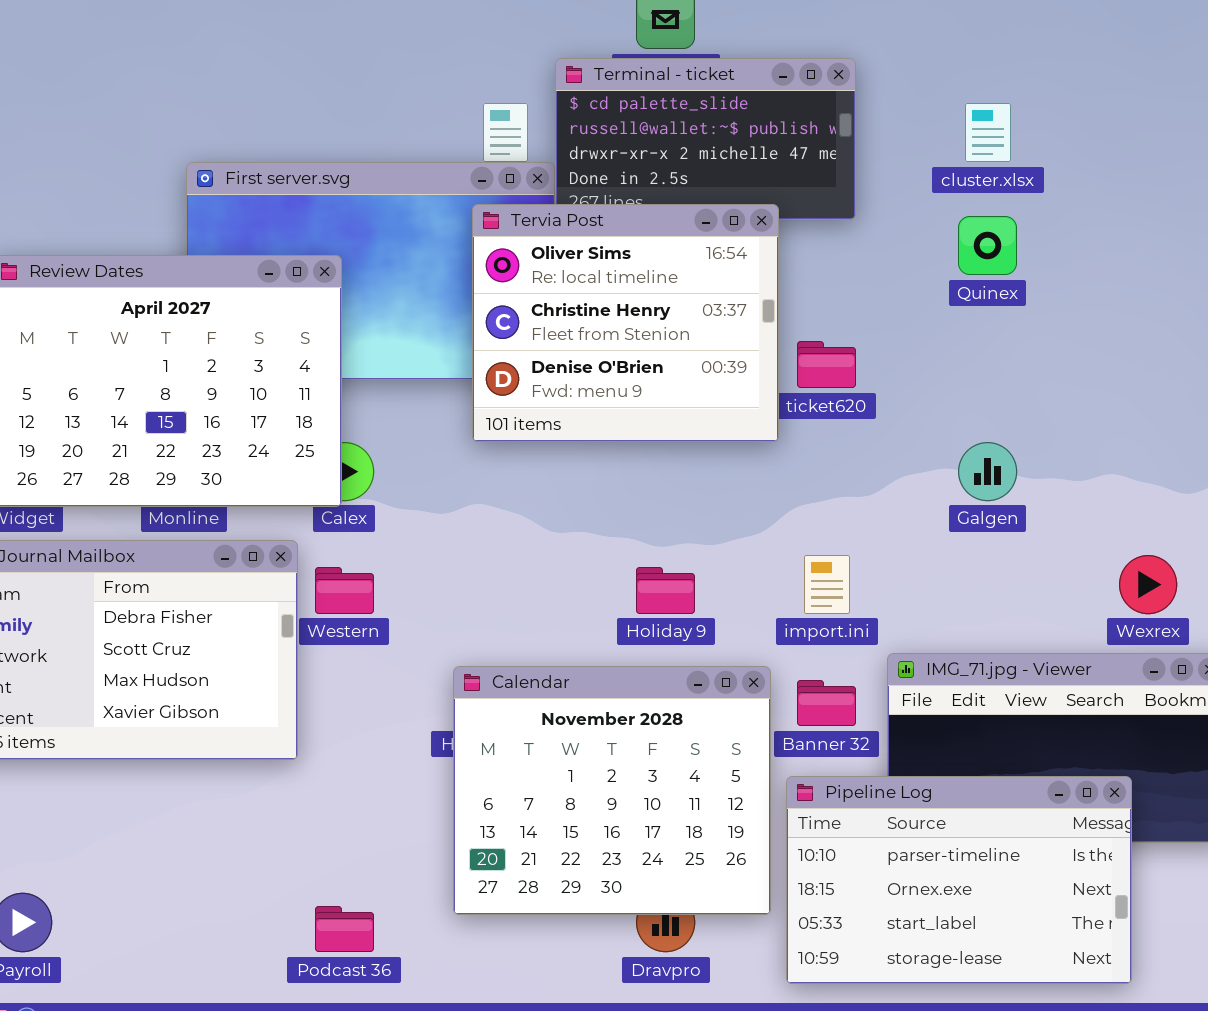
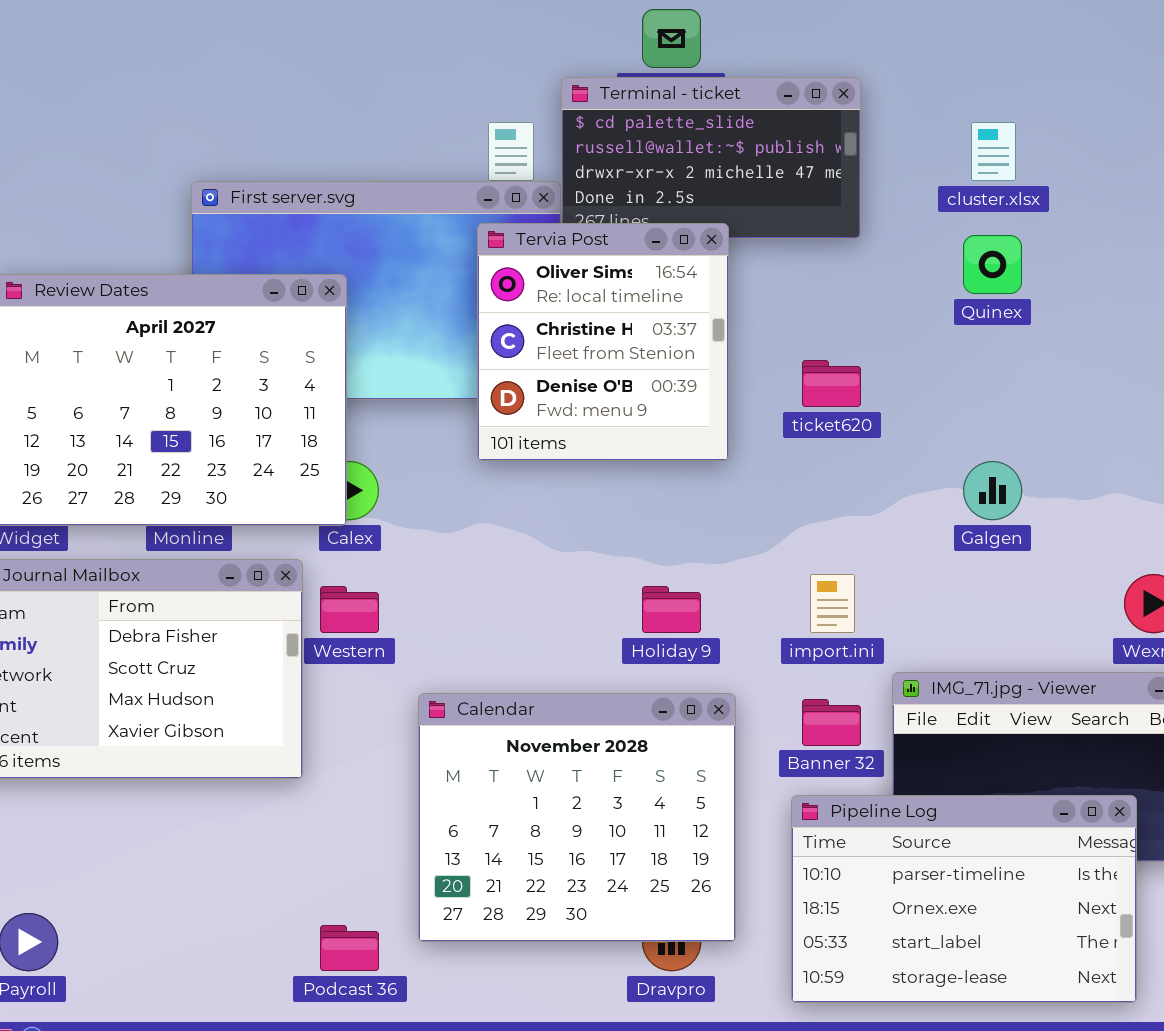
Tervia Post: [472,204,779,442] -> [477,223,729,461], resized
Calendar: [453,666,771,915] -> [418,693,736,942], moved

